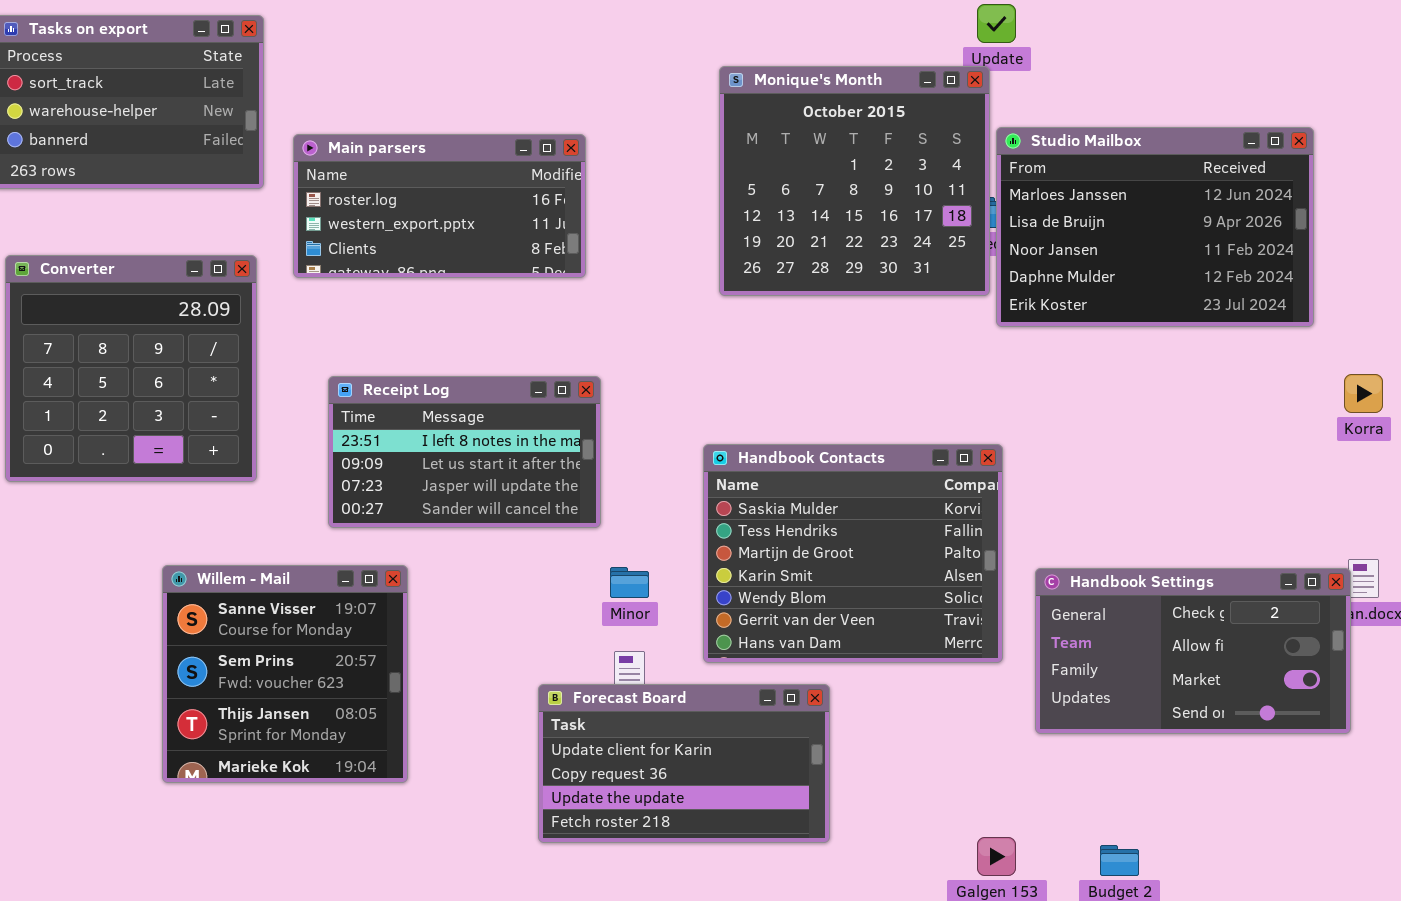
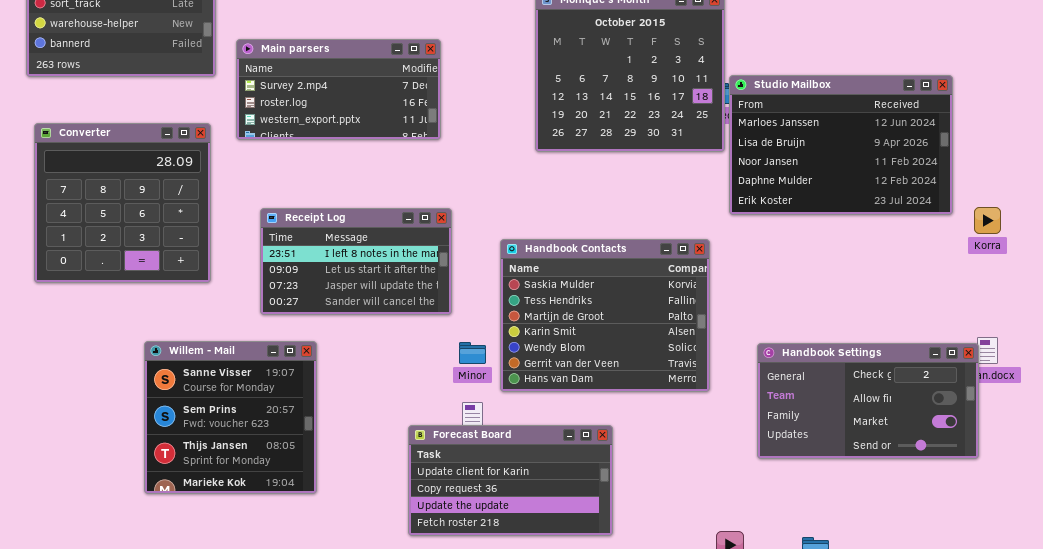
Studio Mailbox: [996,127,1314,327] -> [729,75,953,215], moved
Main parsers: [293,134,586,278] -> [236,39,441,140], scrolled up 1 row
Handbook Contacts: [703,444,1003,663] -> [500,239,710,392], moved

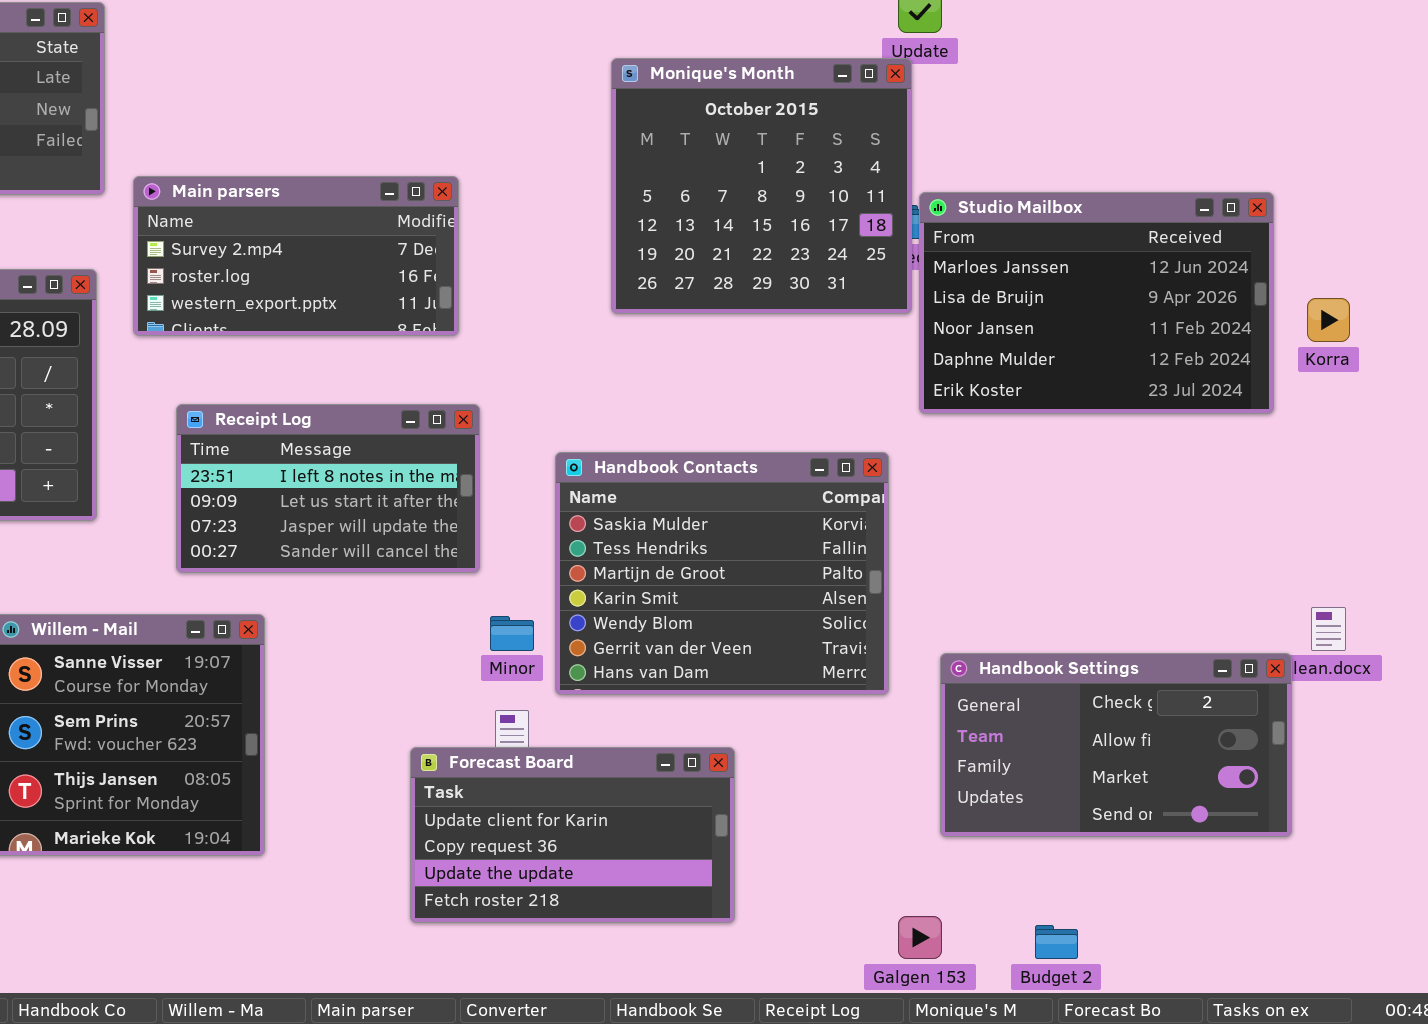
Main parsers: [236,39,441,140] -> [133,176,459,336], moved
Korra: [974,207,1001,234] -> [1307,298,1350,342], moved
Handbook Settings: [757,343,979,459] -> [940,653,1292,837], moved

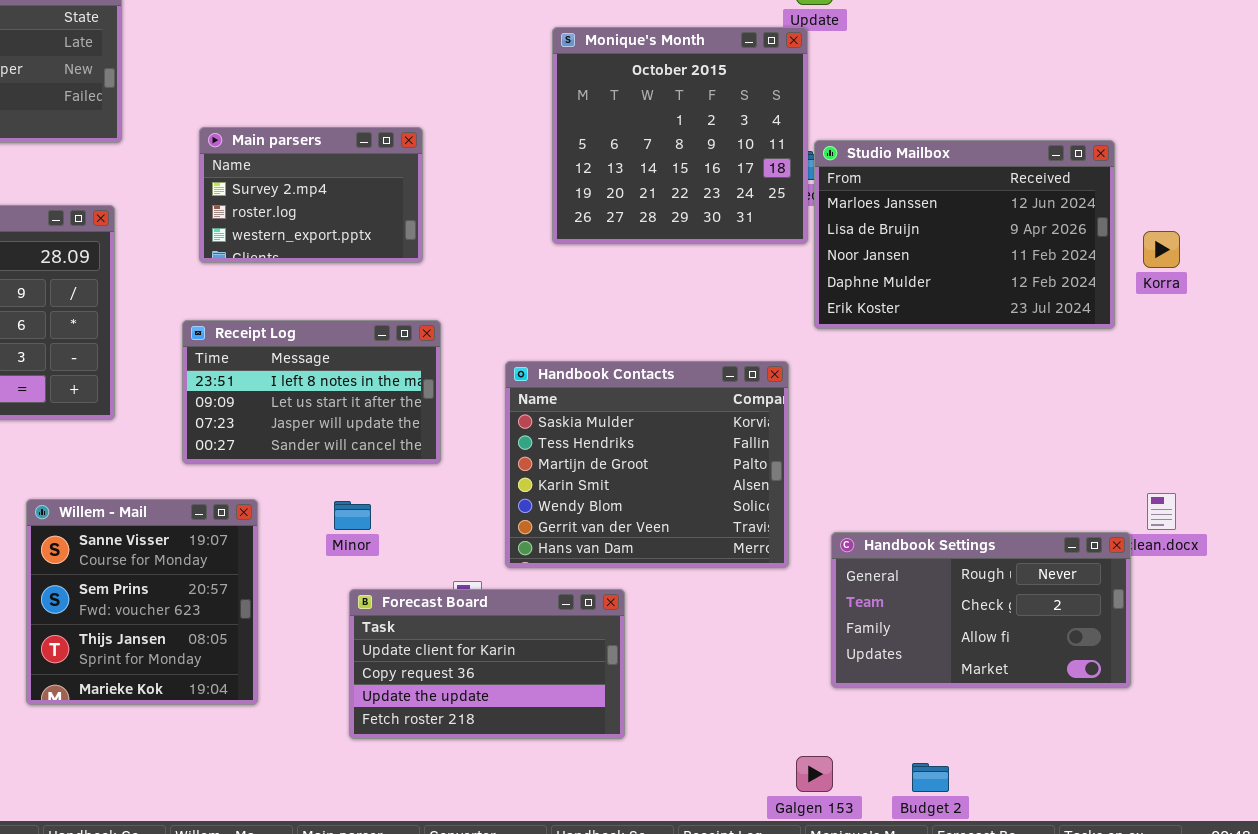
Main parsers: [133,176,459,336] -> [199,127,423,263], resized
Minor: [490,616,534,651] -> [334,501,371,530], moved
Handbook Settings: [940,653,1292,837] -> [831,532,1131,688], scrolled up 1 row
Forecast Board: [410,747,735,923] -> [349,589,625,739], moved

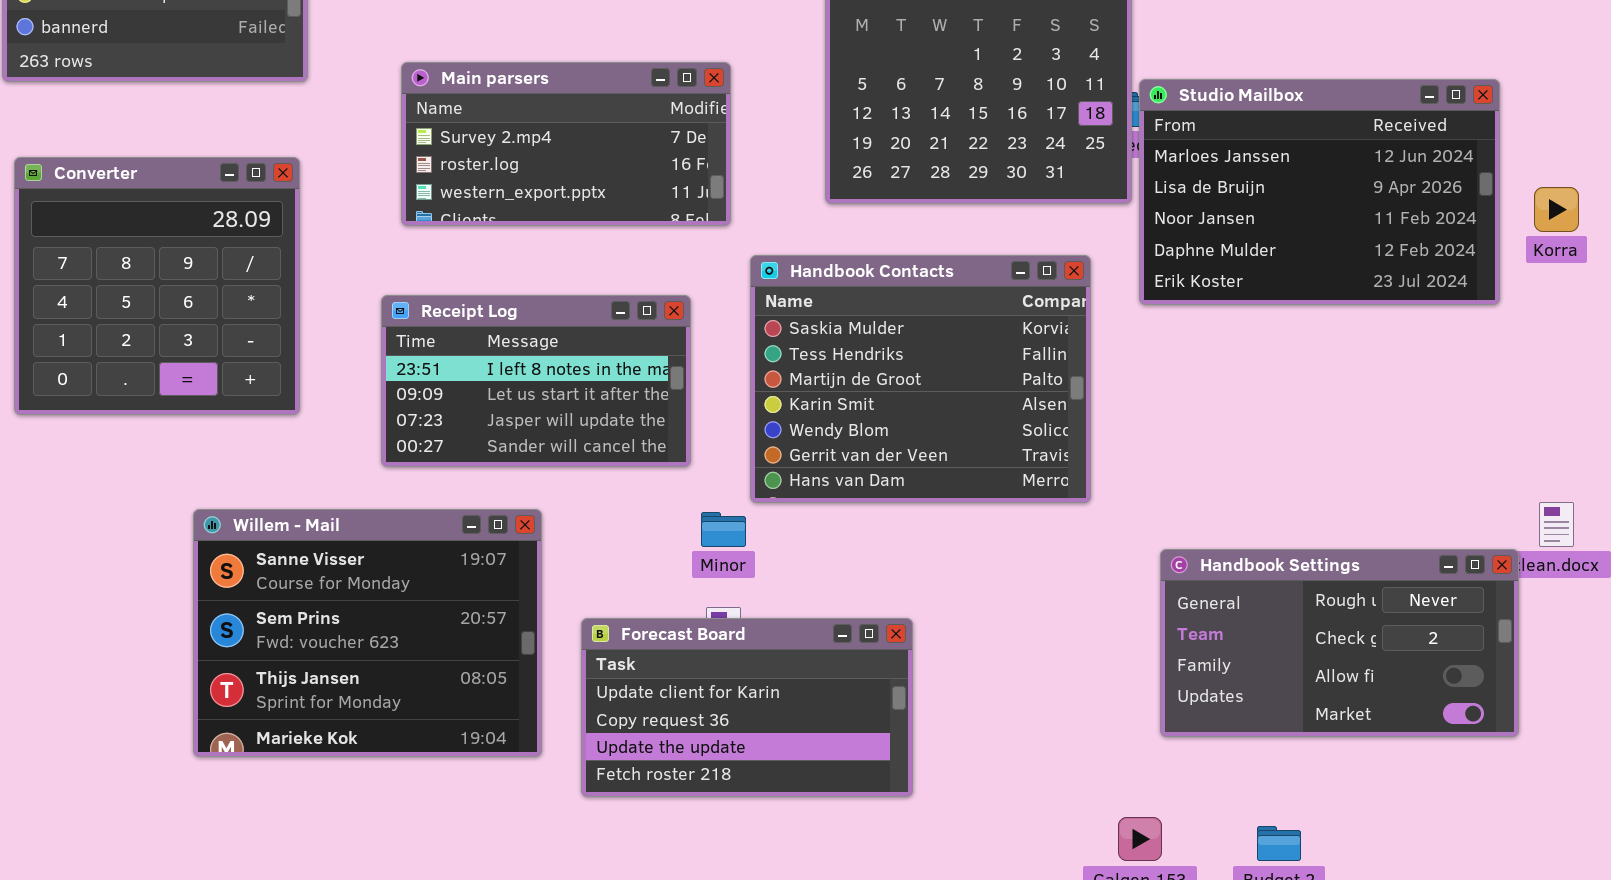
Main parsers: [199,127,423,263] -> [401,62,731,226], resized
Handbook Contacts: [505,361,789,568] -> [750,255,1091,503], moved
Willem - Mail: [26,499,258,705] -> [193,509,542,757], resized
Minor: [334,501,371,530] -> [701,512,746,547], moved

